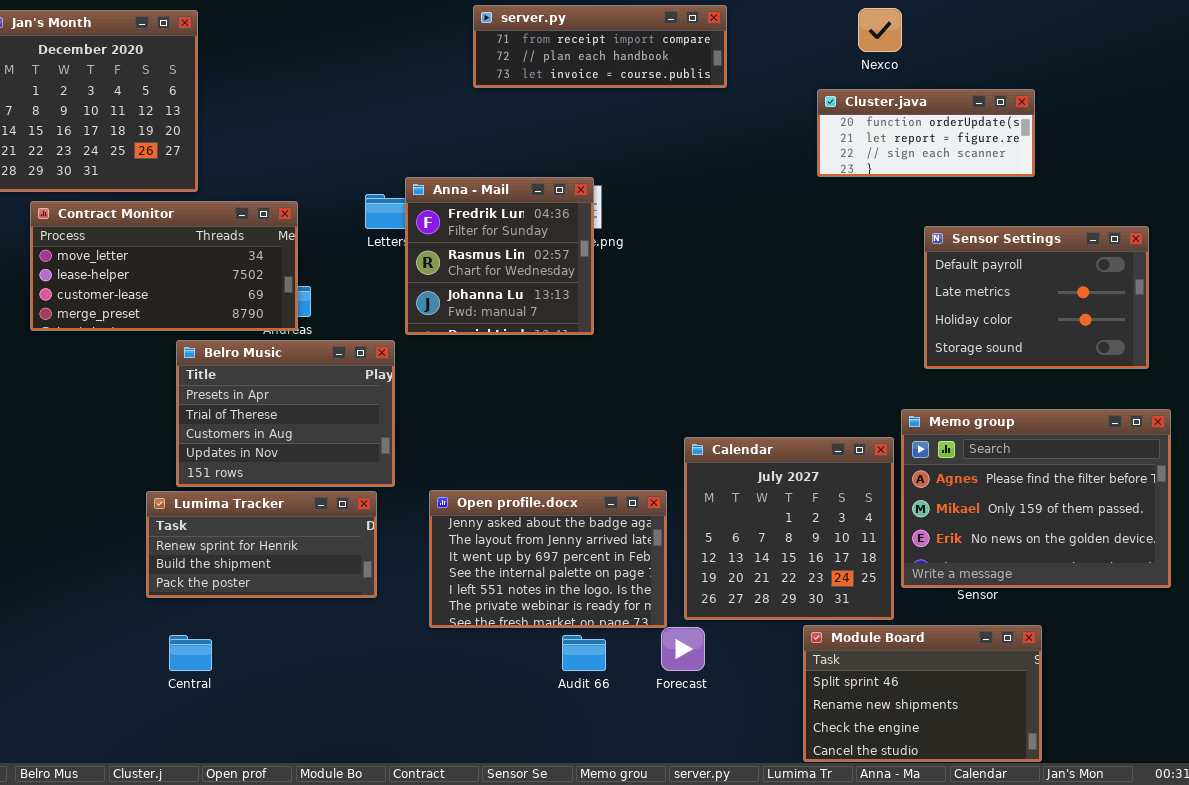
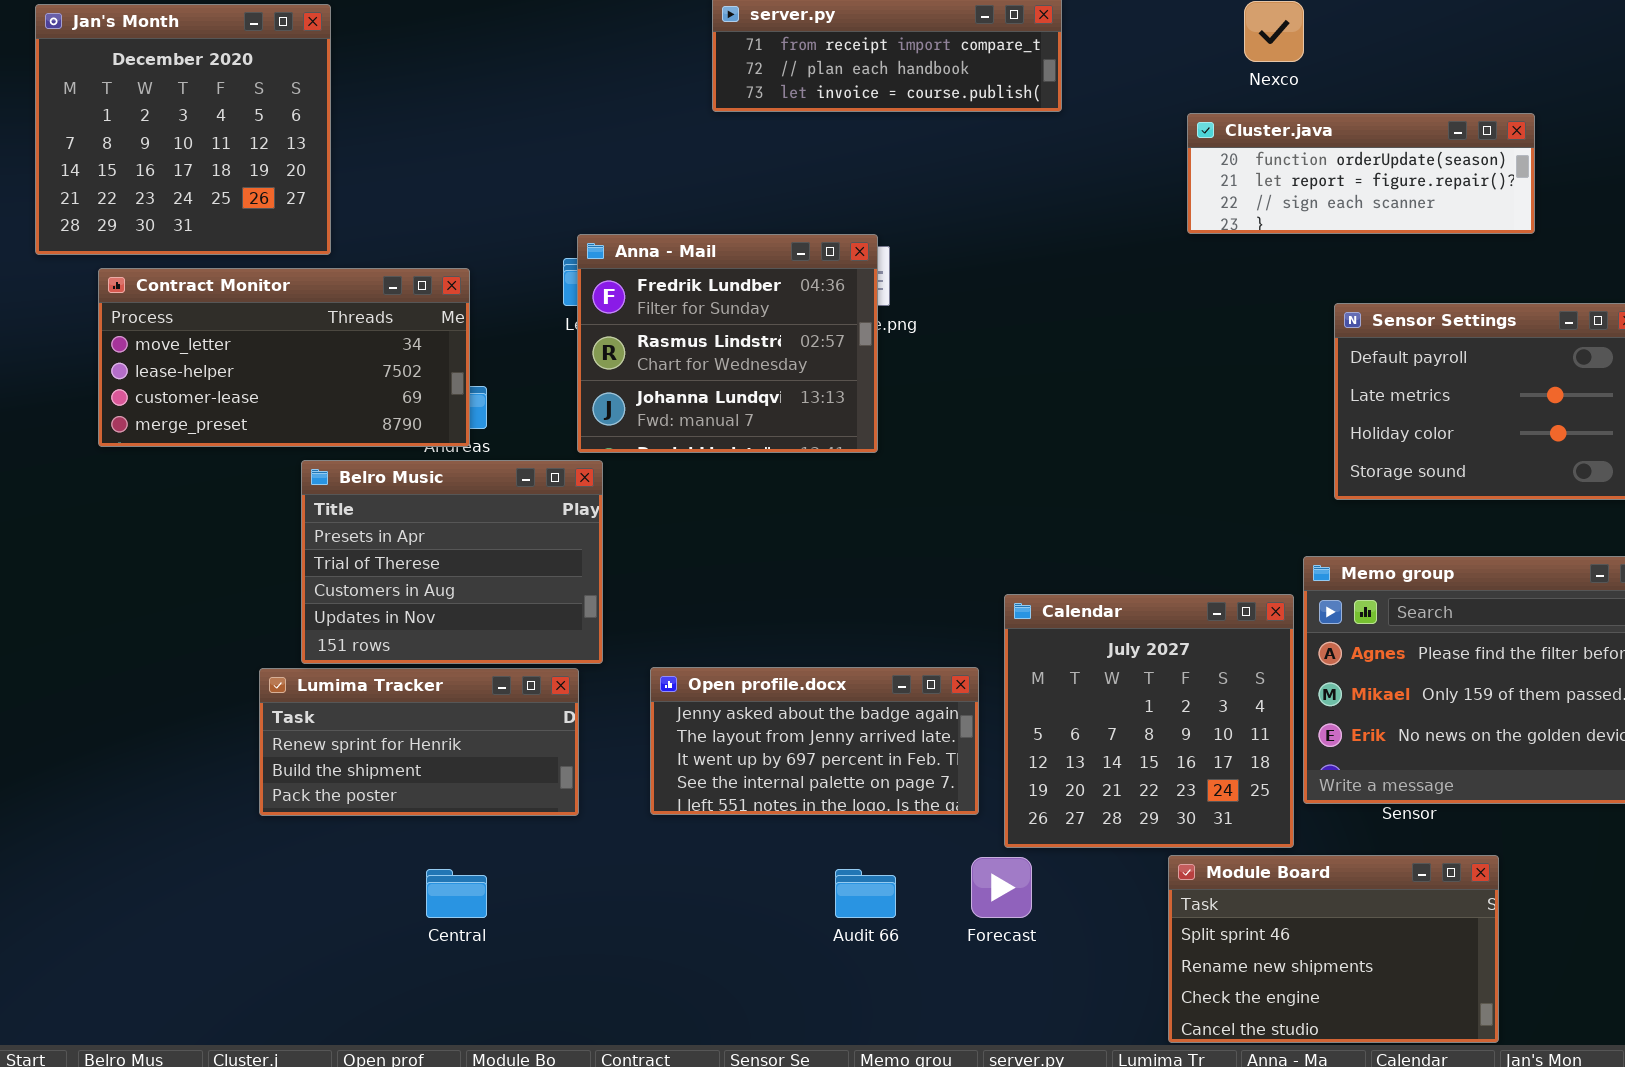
Cluster.java: [817,89,1035,177] -> [1187,113,1535,234], resized
Anna - Mail: [405,177,594,335] -> [577,234,878,453], resized
Open profile.docx: [429,490,667,628] -> [650,667,979,815], resized
Central: [169,635,212,671] -> [426,869,487,918], moved

